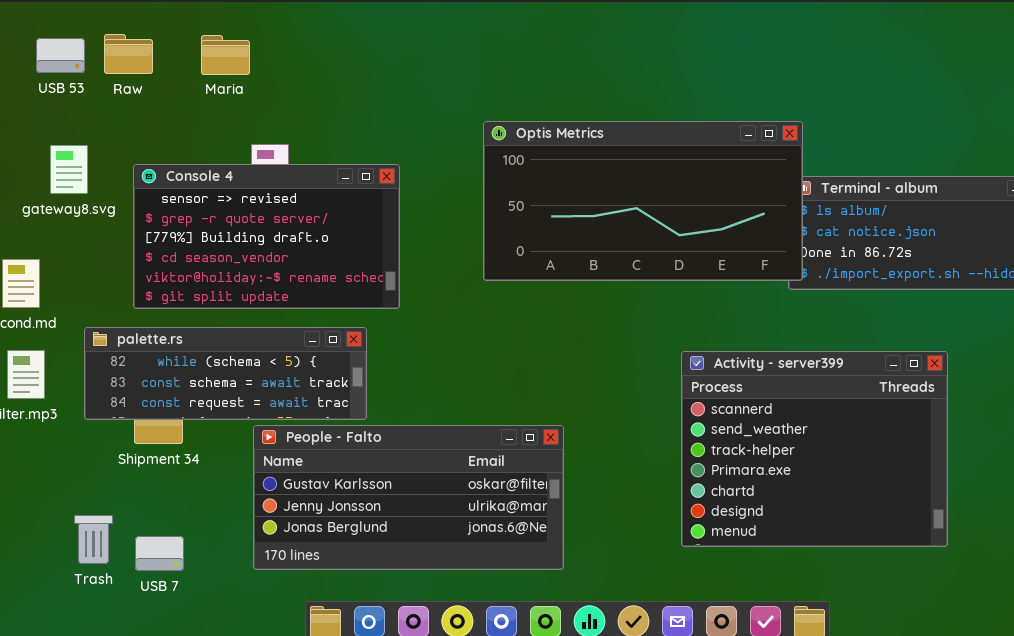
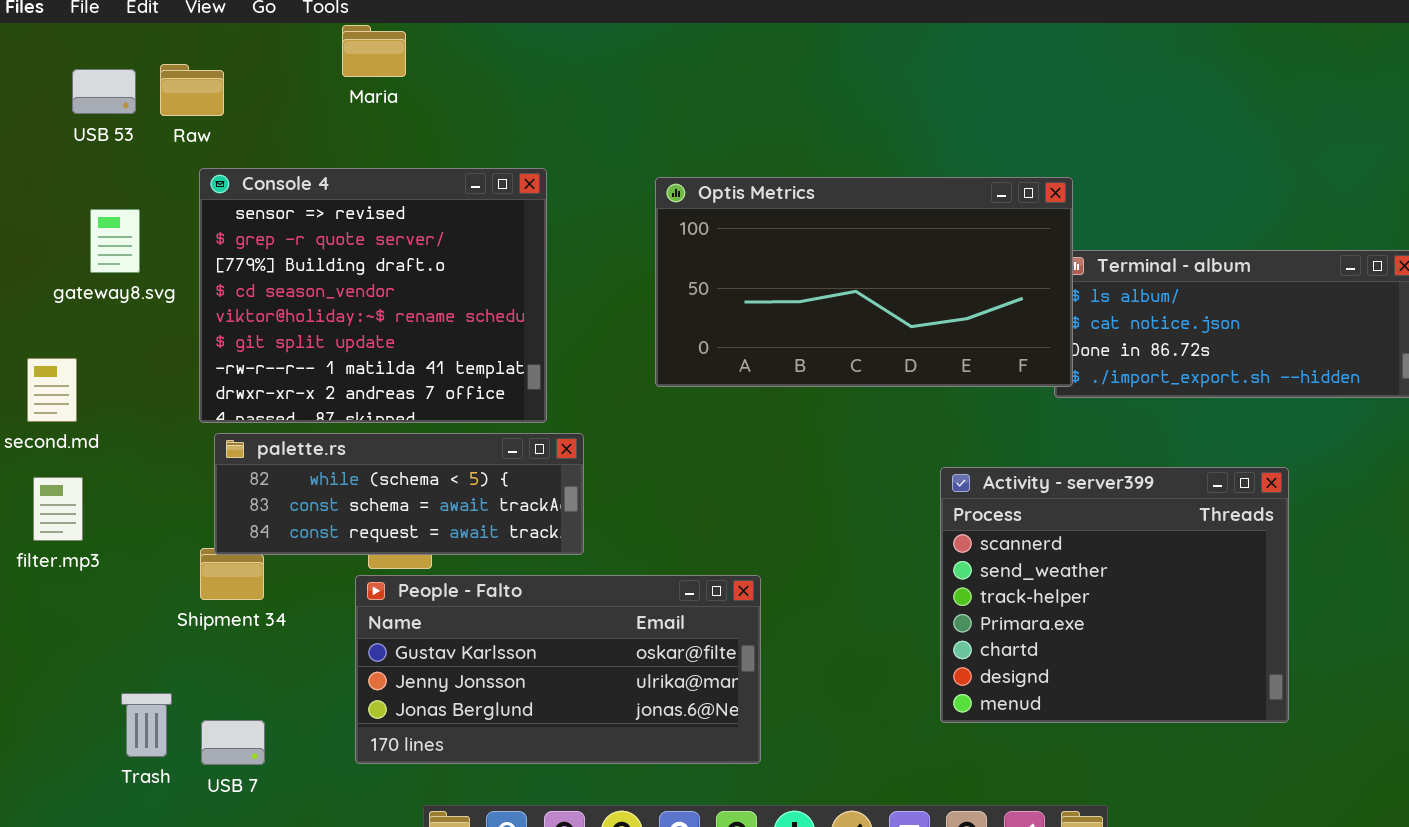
Maria: [201,35,250,75] -> [342,25,406,77], moved
Console 4: [133,164,400,309] -> [199,168,547,423], resized
palette.rs: [84,327,367,420] -> [214,433,584,555], moved
Activity - server399: [681,351,948,547] -> [940,467,1289,723], moved

